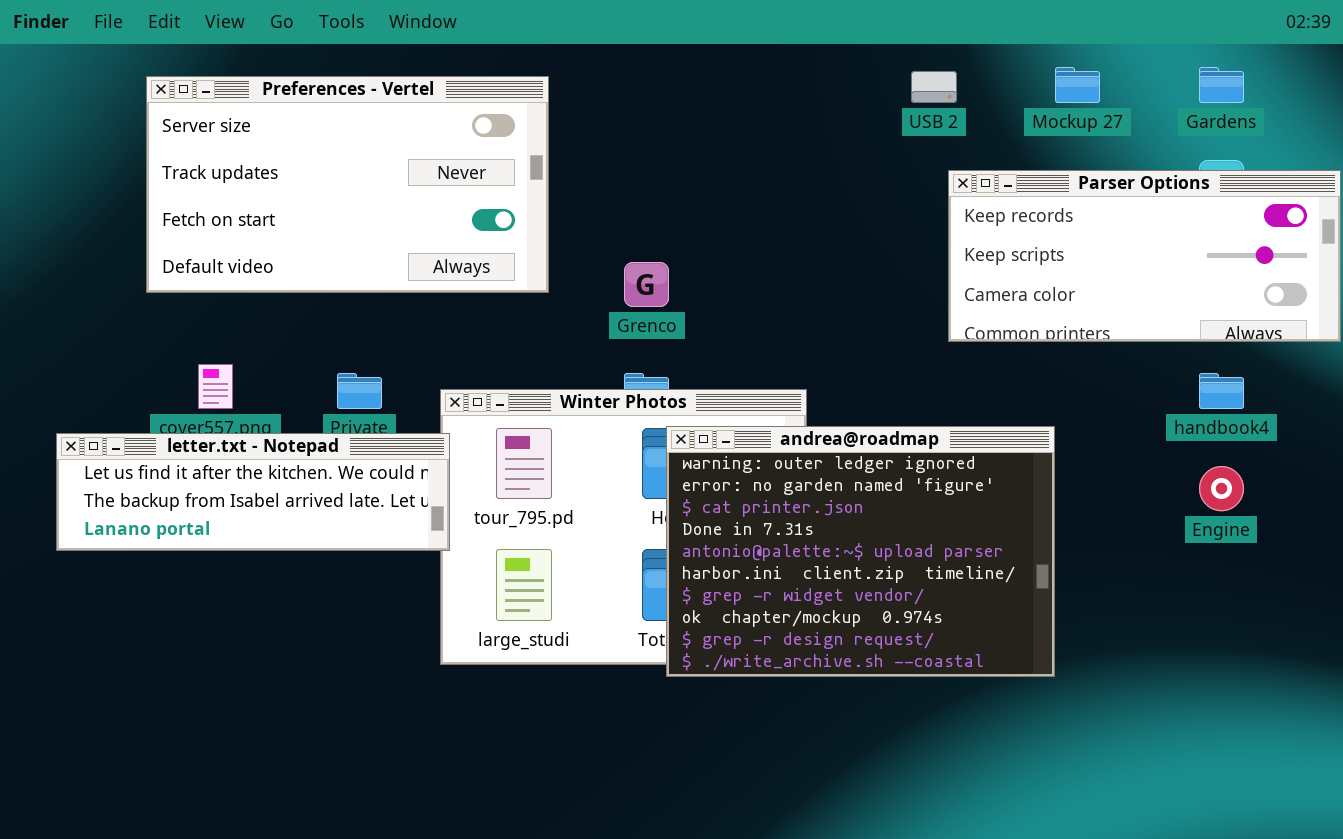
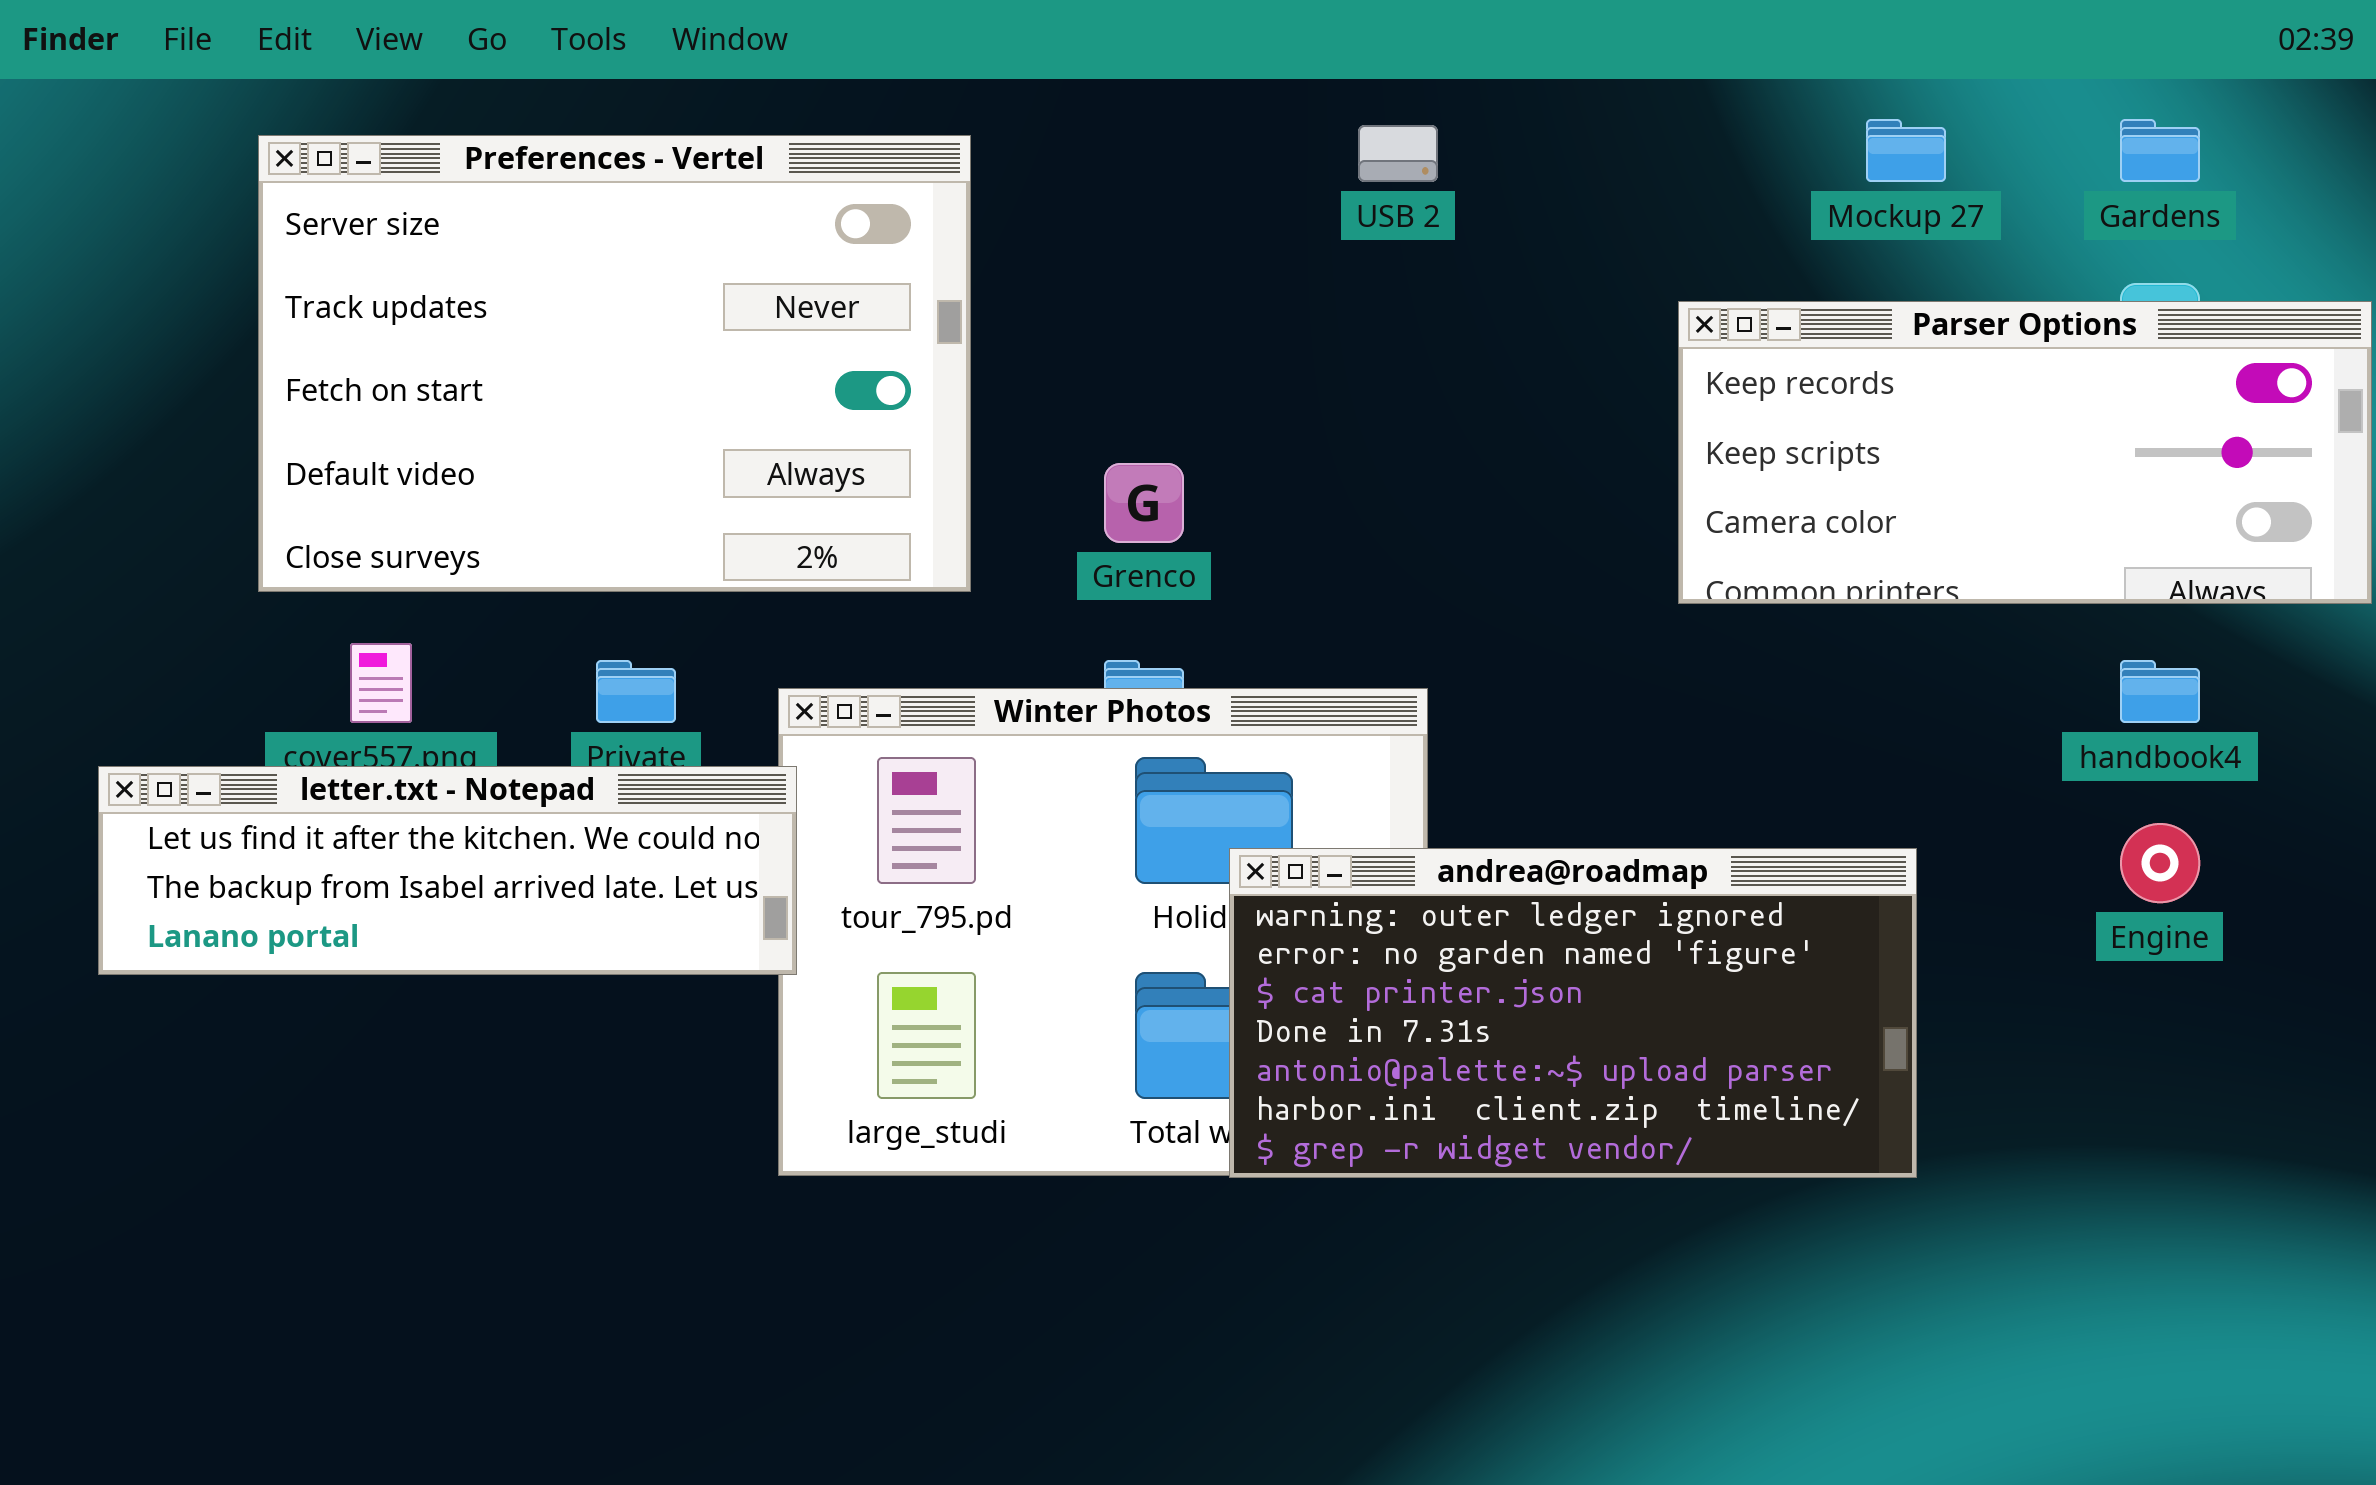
USB 2: [911,71,957,103] -> [1358,125,1438,182], moved
Preferences - Vertel: [146,76,549,293] -> [258,135,971,592], resized
andrea@roadmap: [666,426,1055,677] -> [1229,848,1917,1178], moved, resized

